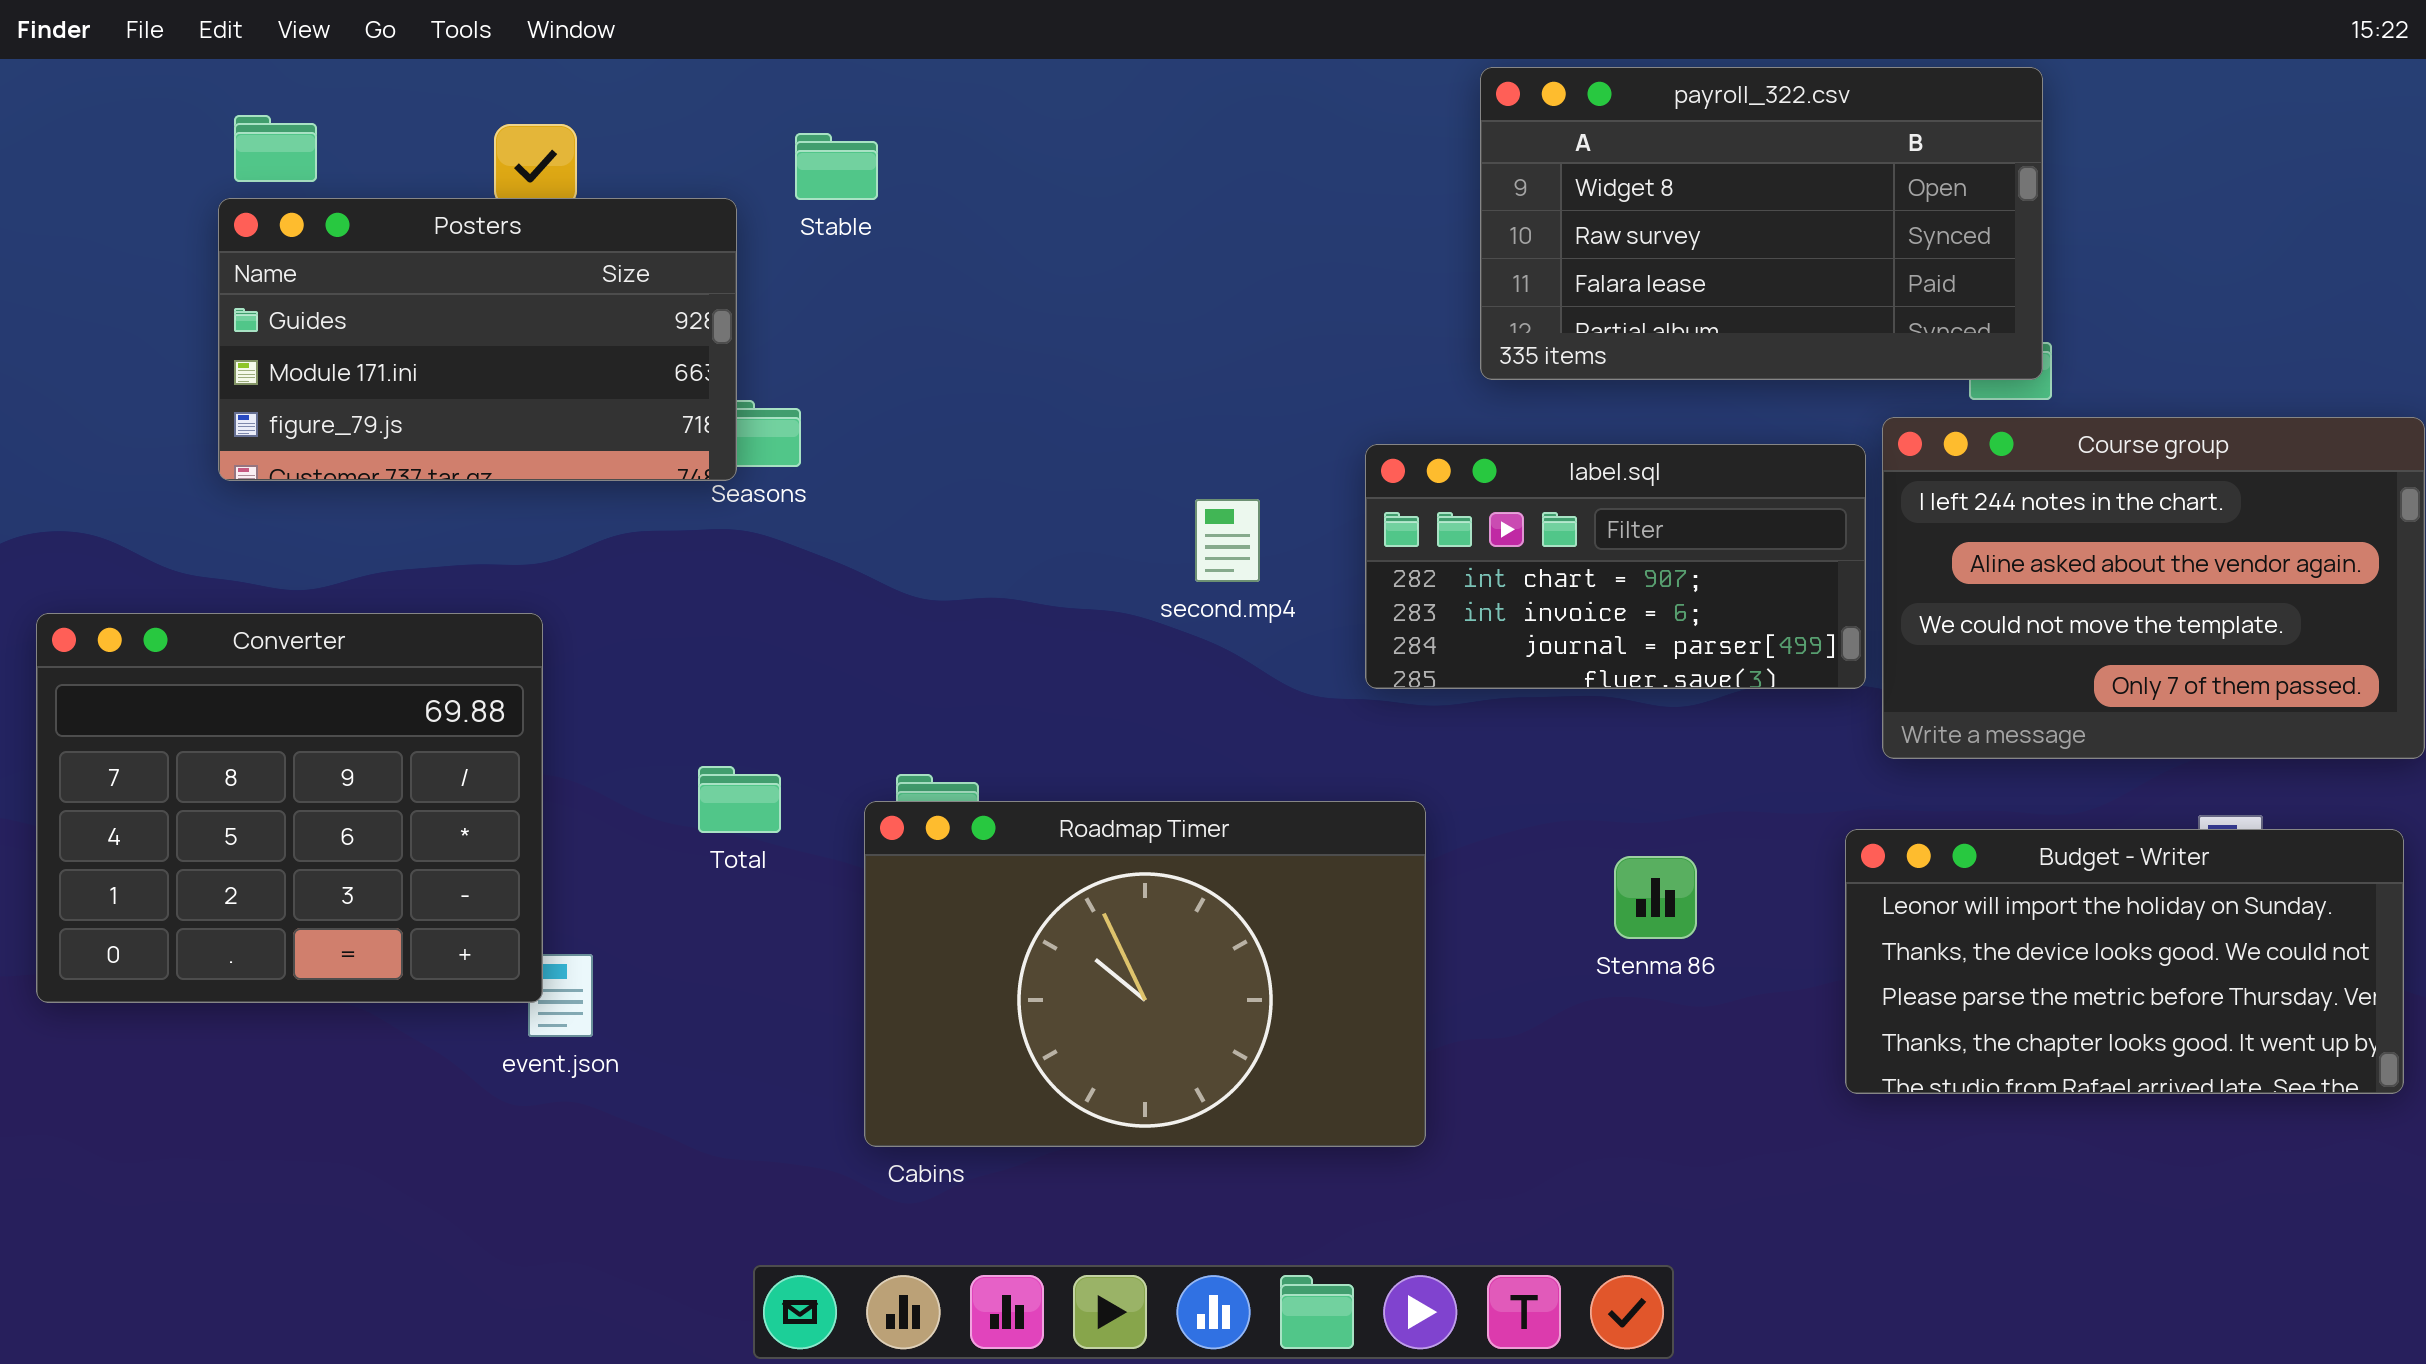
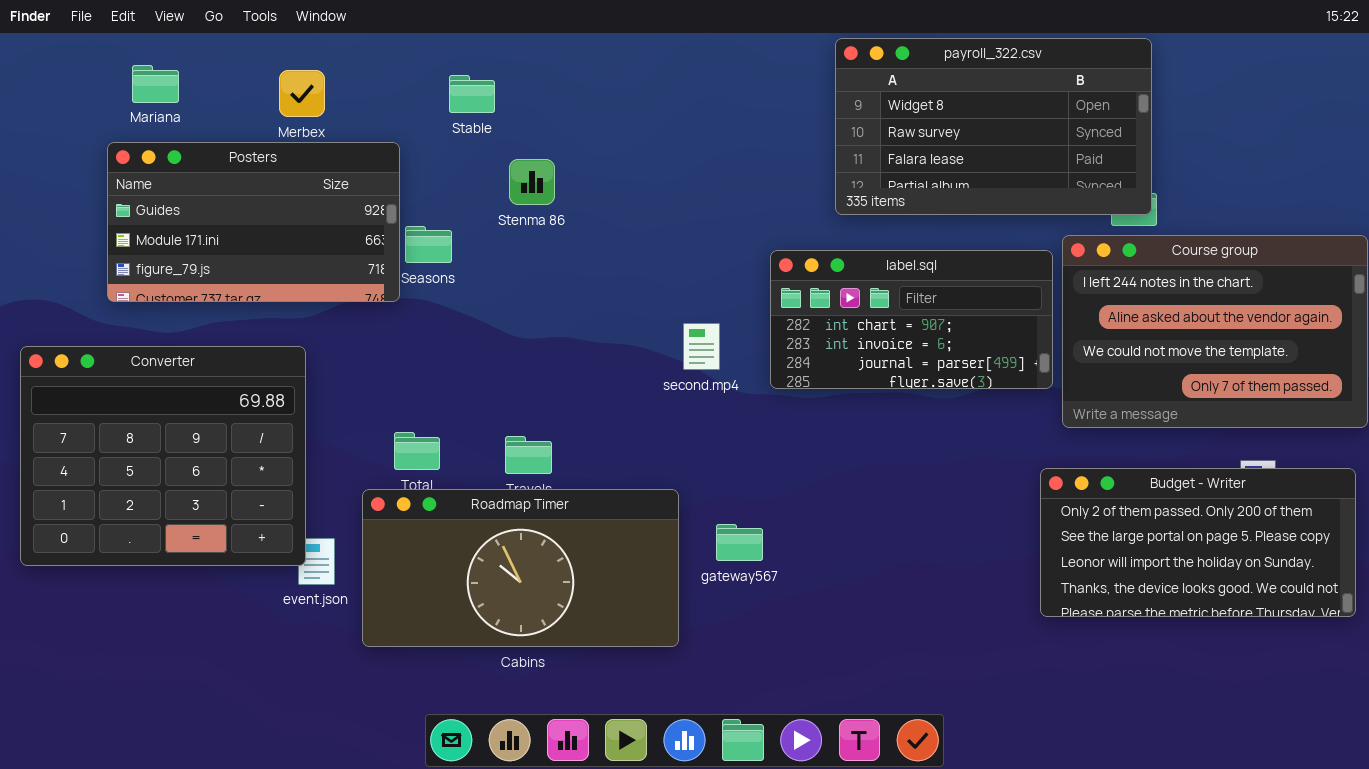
Posters: [218,198,737,481] -> [107,142,400,302], moved
second.mp4: [1195,499,1260,582] -> [683,323,720,370], moved
Roadmap Timer: [864,801,1426,1147] -> [362,489,679,647], moved, resized
Budget - Writer: [1845,829,2404,1094] -> [1040,468,1356,617], scrolled up 2 rows
Stenma 86: [1614,856,1697,939] -> [509,159,555,205], moved

